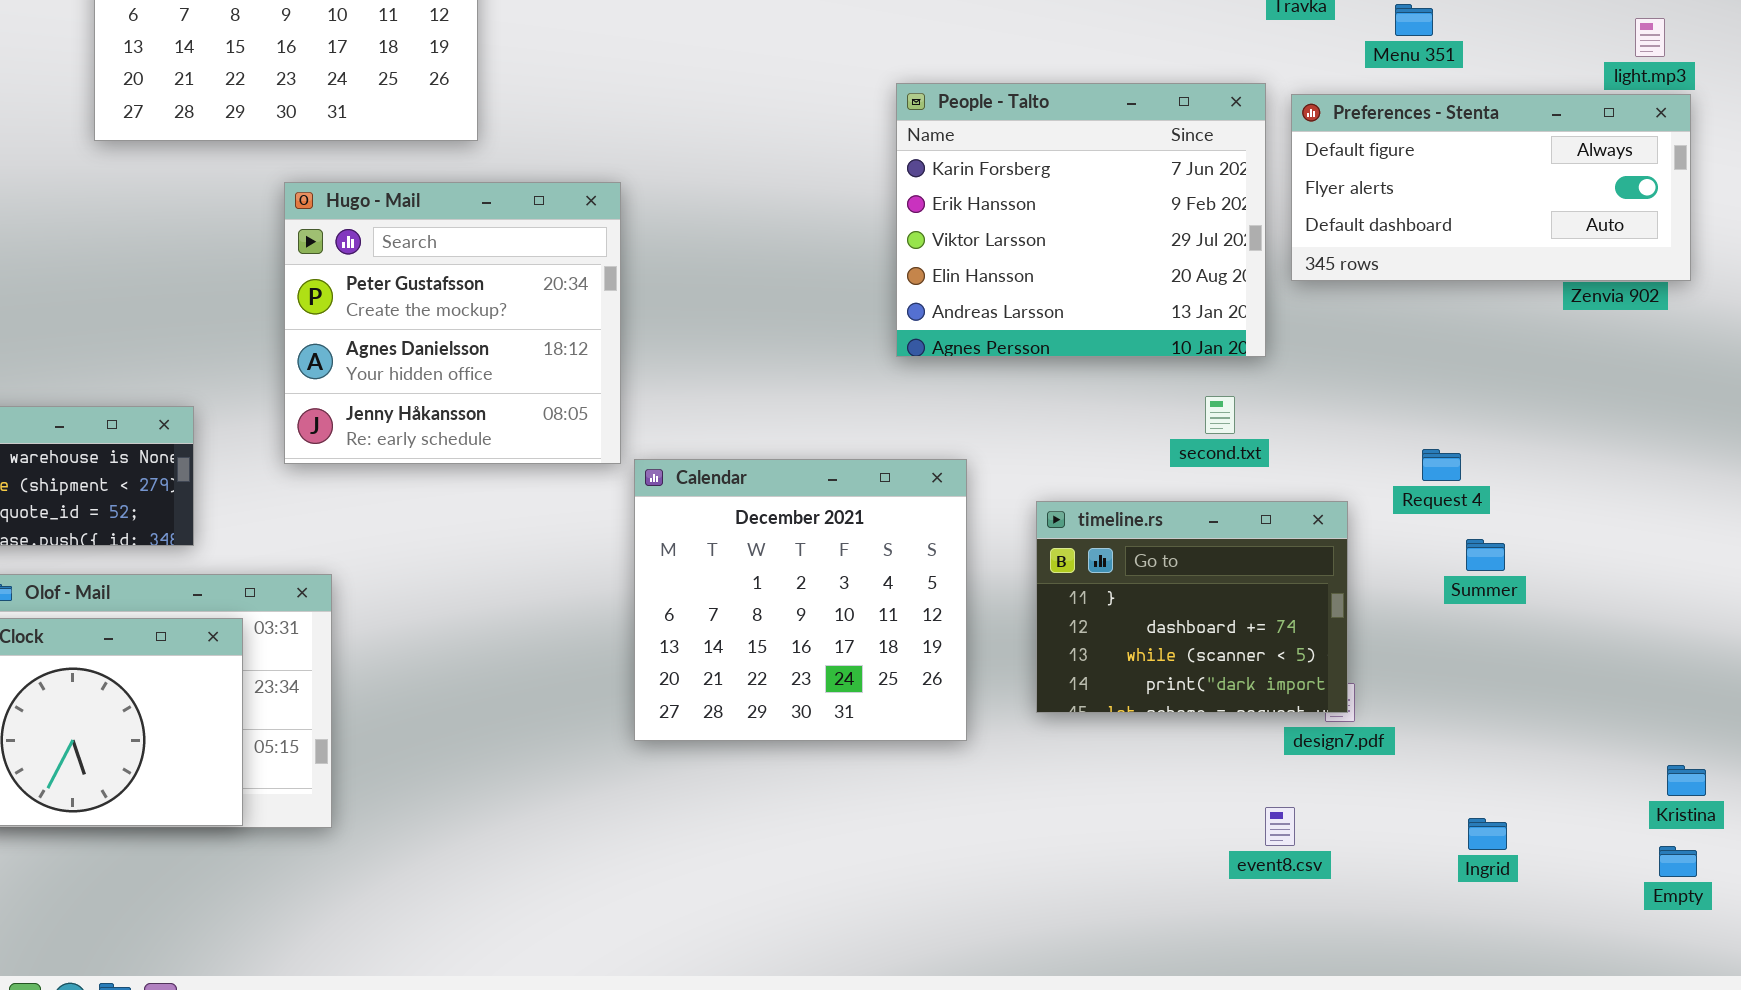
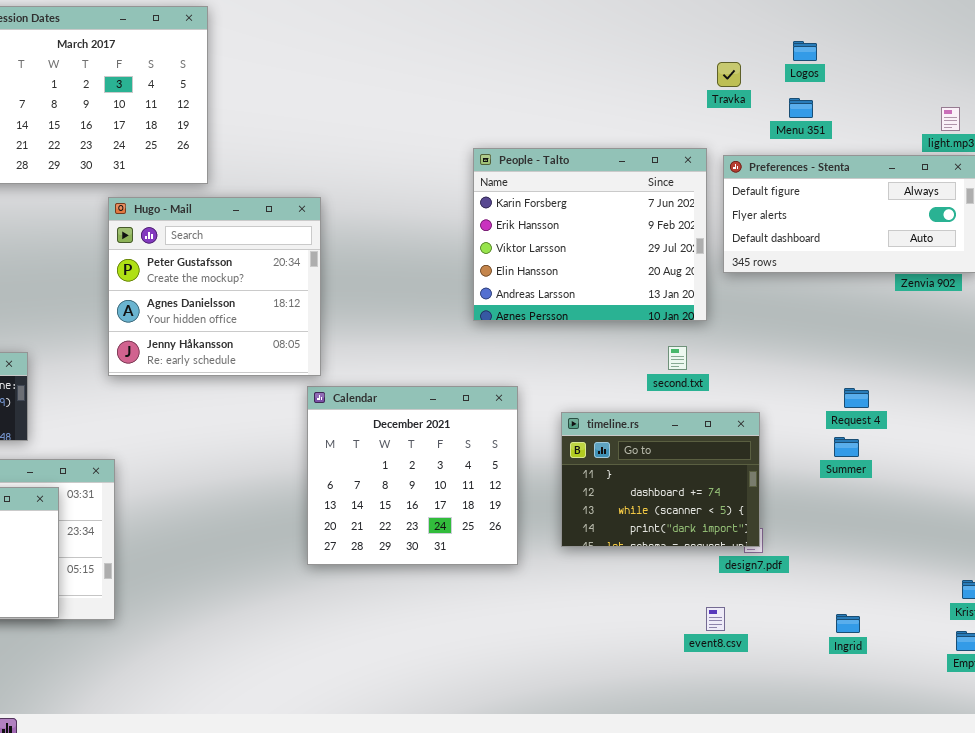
Hugo - Mail: [284,182,621,464] -> [108,197,321,376], moved
Request 4: [1422,449,1461,481] -> [844,388,869,408], moved

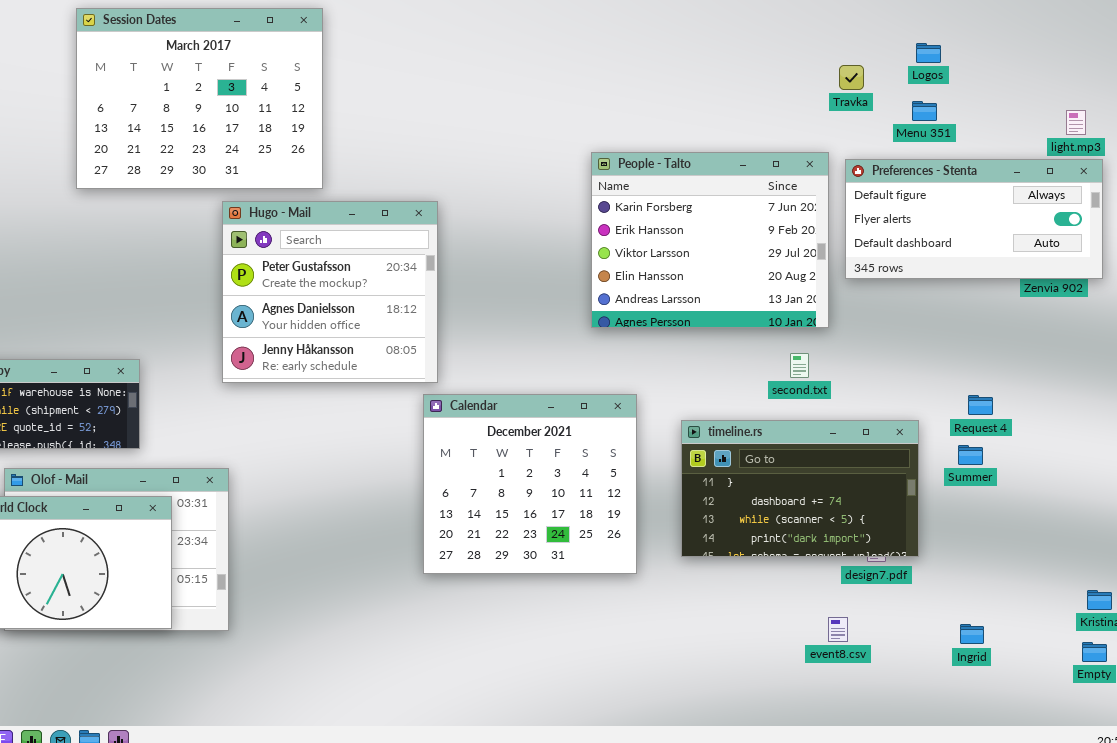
timeline.rs: [561,412,760,547] -> [681,420,919,557], resized

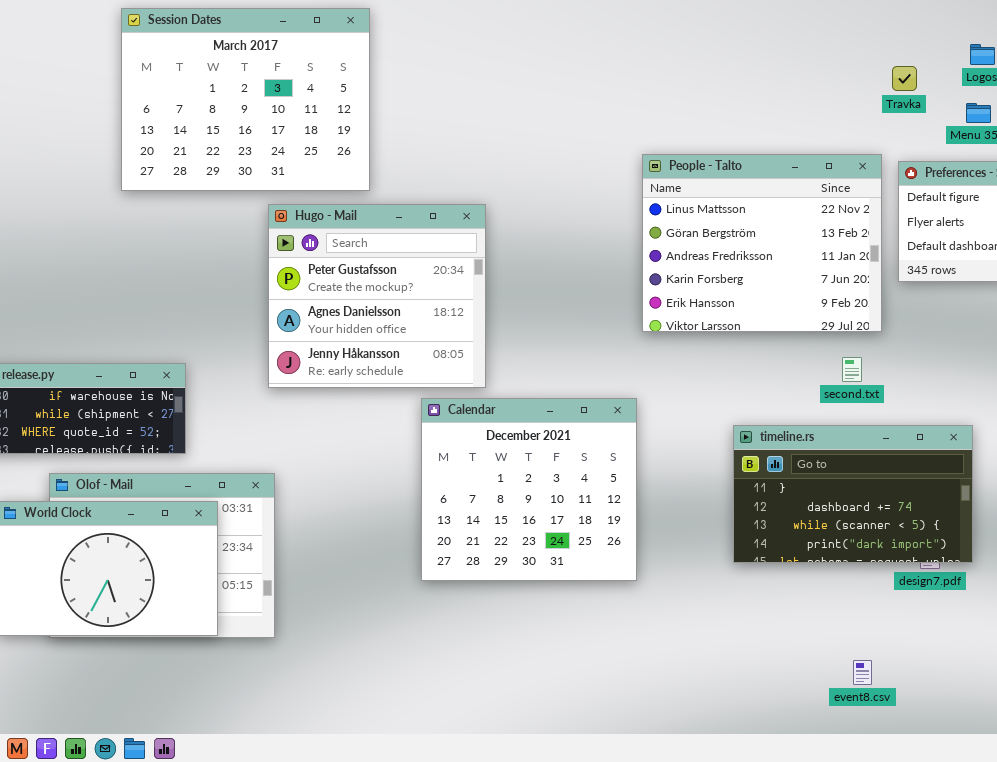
People - Talto: [591,152,829,328] -> [642,154,882,332], scrolled up 3 rows
Calendar: [423,394,637,574] -> [421,398,637,581], moved
event8.csv: [828,617,848,642] -> [853,660,872,685], moved

